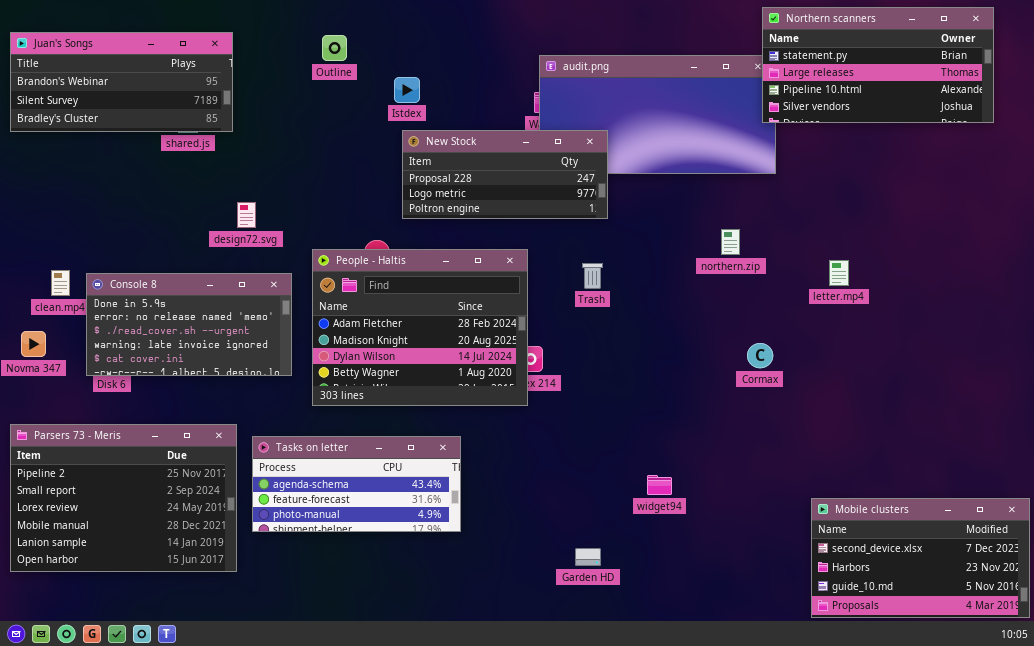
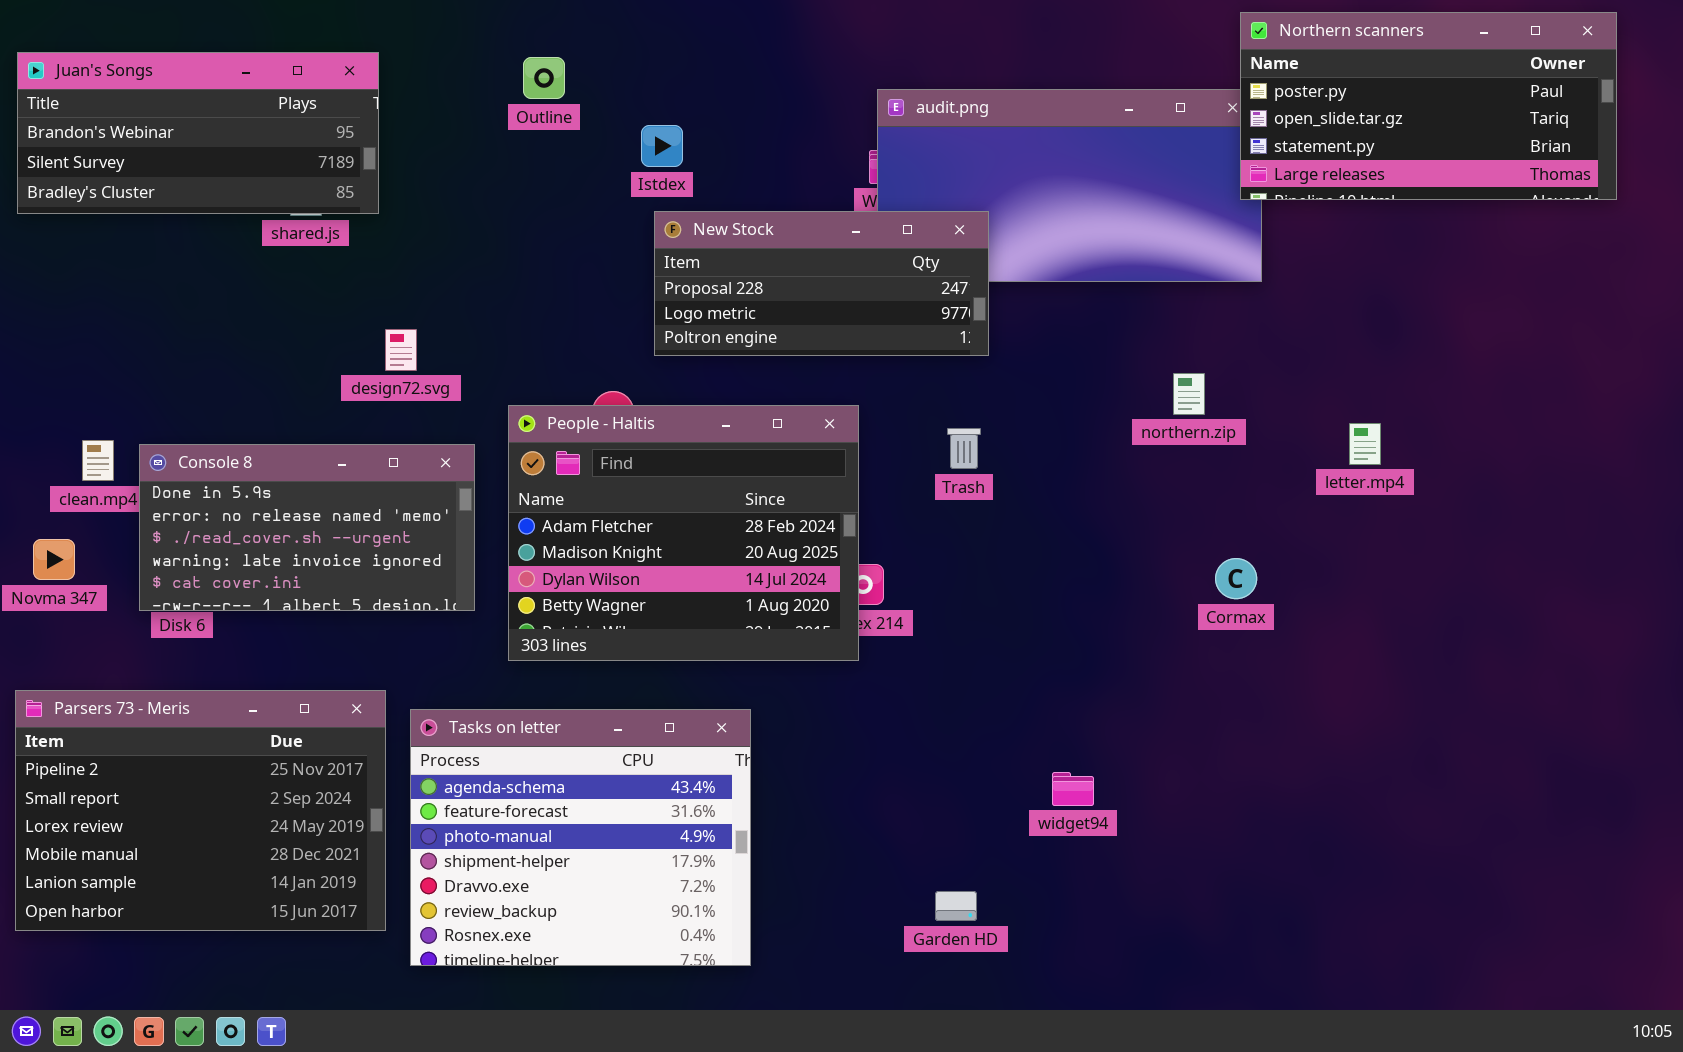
Northern scanners: [762,7,994,123] -> [1240,12,1617,200], scrolled up 2 rows
Tasks on letter: [252,436,461,532] -> [410,709,751,966], resized
Mobile clusters: [811,498,1030,618] -> none, closed

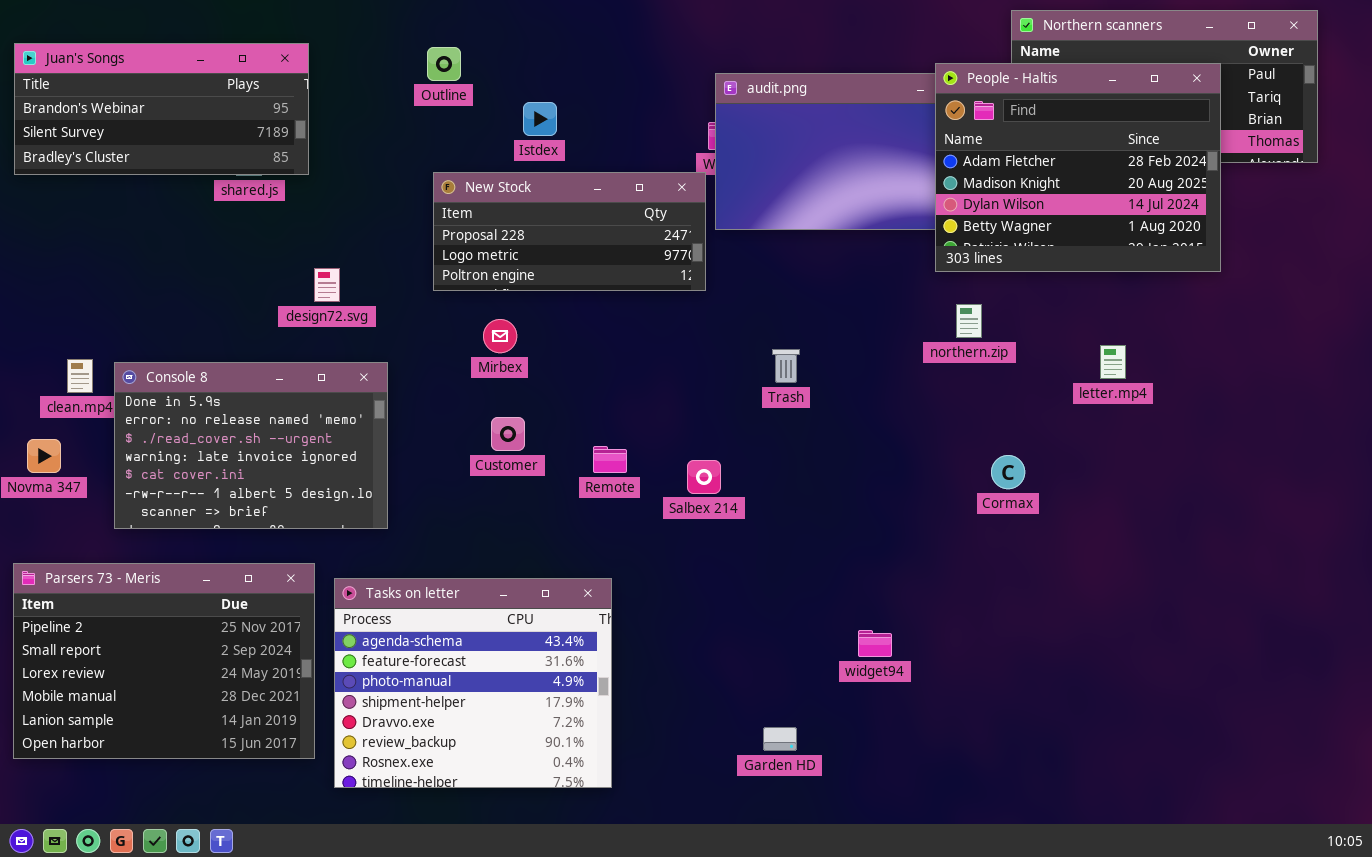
New Stock: [654,211,989,356] -> [433,172,706,291], moved
People - Haltis: [508,405,859,661] -> [935,63,1221,272], moved
Console 8: [139,444,475,611] -> [114,362,388,529], resized

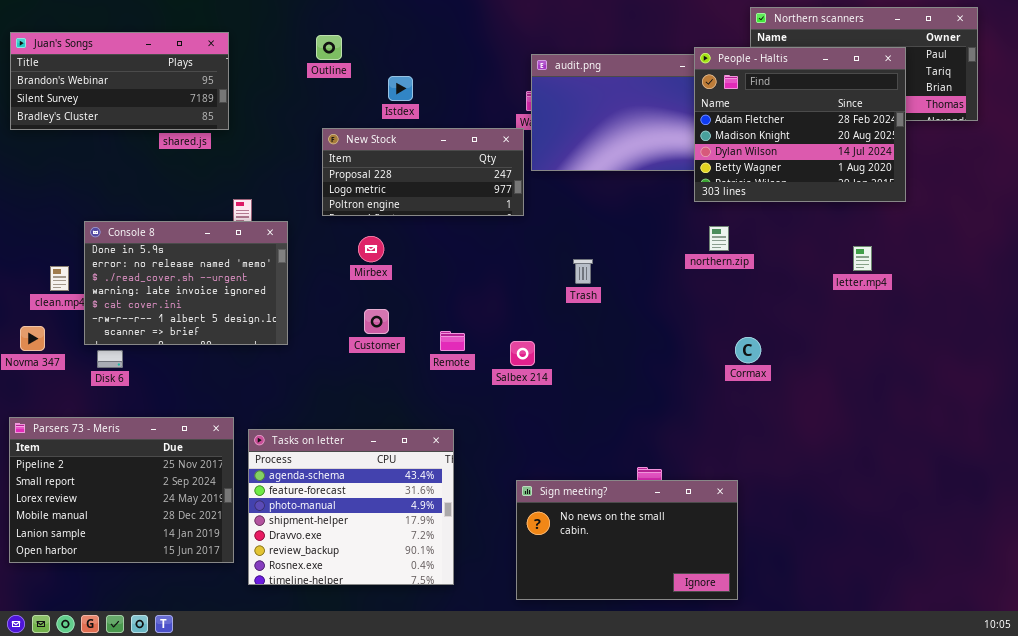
letter.mp4: [1100,345,1126,379] -> [853,246,872,271], moved
Console 8: [114,362,388,529] -> [84,221,288,345], moved
Sign meeting?: none -> [516,480,738,600], opened

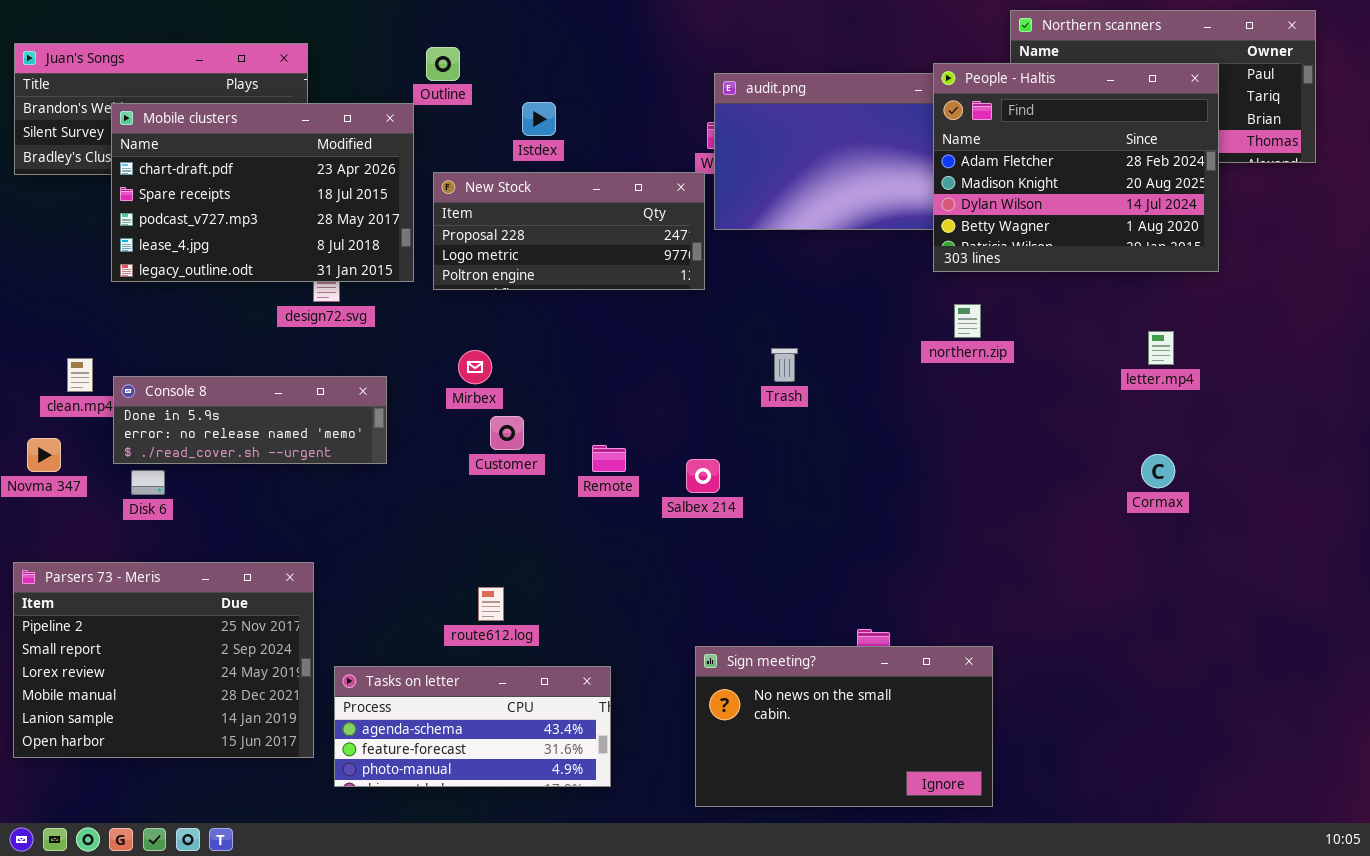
Mobile clusters: none -> [111,103,414,282], opened
Console 8: [84,221,288,345] -> [113,376,387,464], resized
Mirbex: [358,236,384,262] -> [458,350,492,384], moved
Cormax: [735,337,761,363] -> [1141,454,1175,488], moved
Tasks on letter: [248,429,454,585] -> [334,666,611,787], resized

